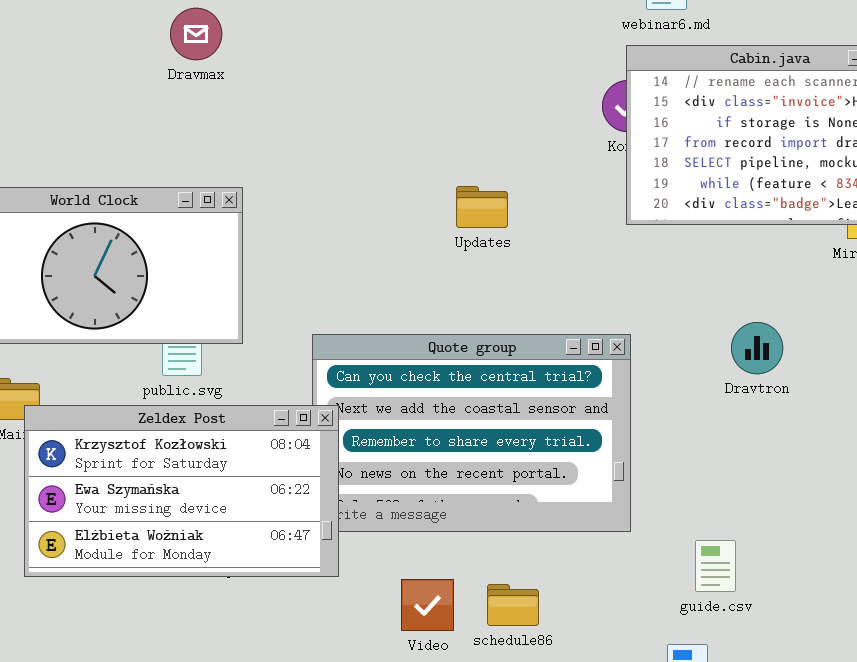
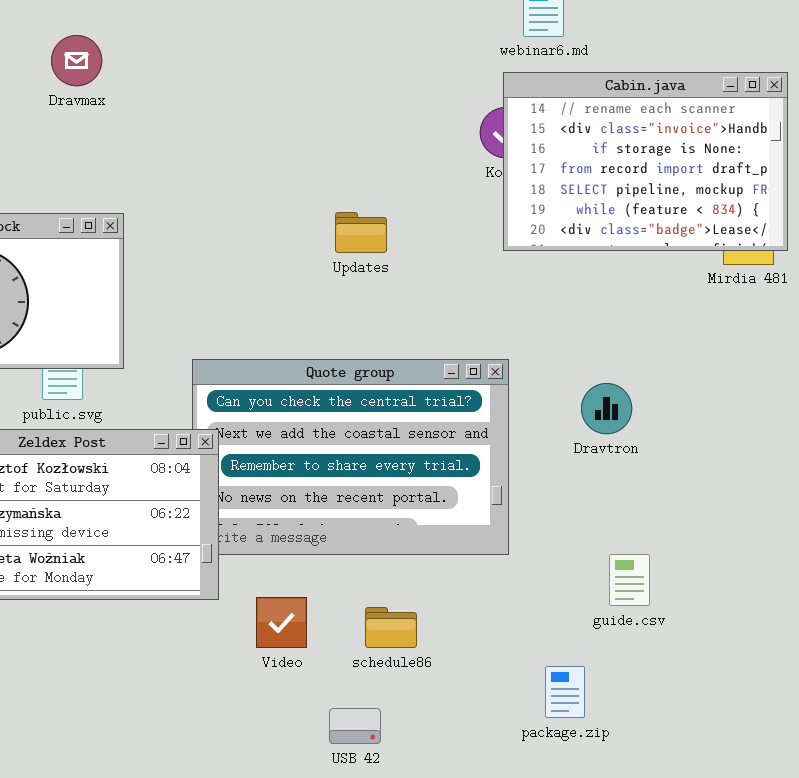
Dravtron: [731,322,783,374] -> [581,383,632,434], moved
guide.csv: [695,540,736,592] -> [609,554,650,606], moved
Video: [401,579,454,631] -> [256,597,307,648], moved

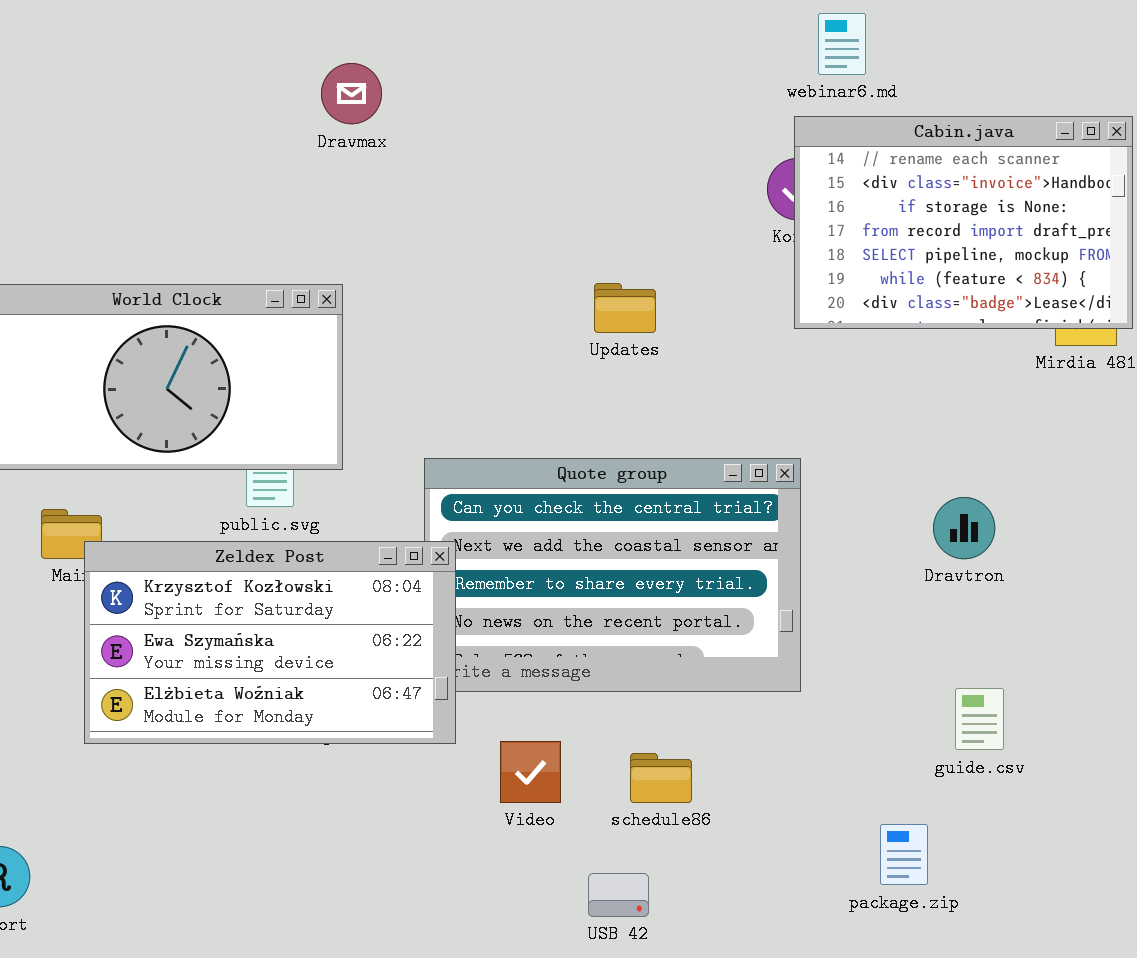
Dravmax: [51,35,102,86] -> [321,63,382,124], moved
Dravtron: [581,383,632,434] -> [933,497,995,559], moved
guide.csv: [609,554,650,606] -> [955,688,1004,750], moved
package.zip: [545,666,585,718] -> [880,824,928,885], moved

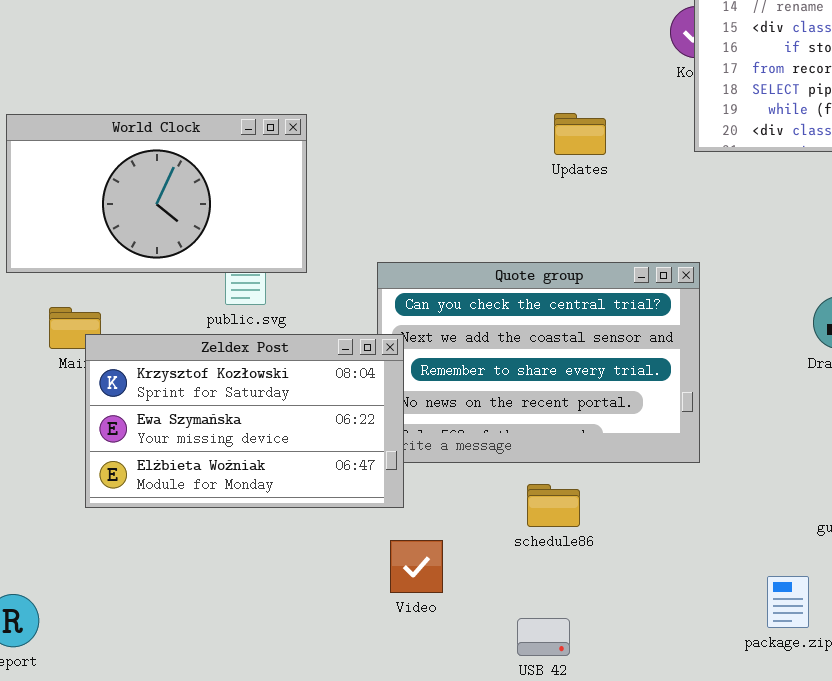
Updates: [594,283,656,333] -> [554,113,606,155], moved
Video: [500,741,561,803] -> [390,540,443,593], moved
schedule86: [630,753,692,803] -> [527,484,580,527], moved

